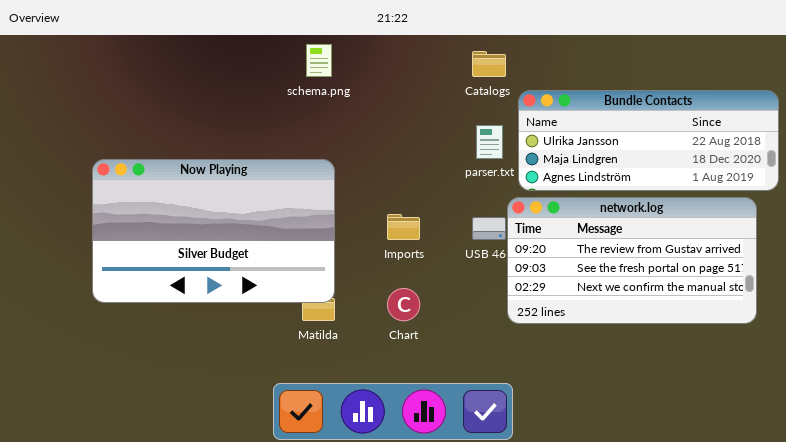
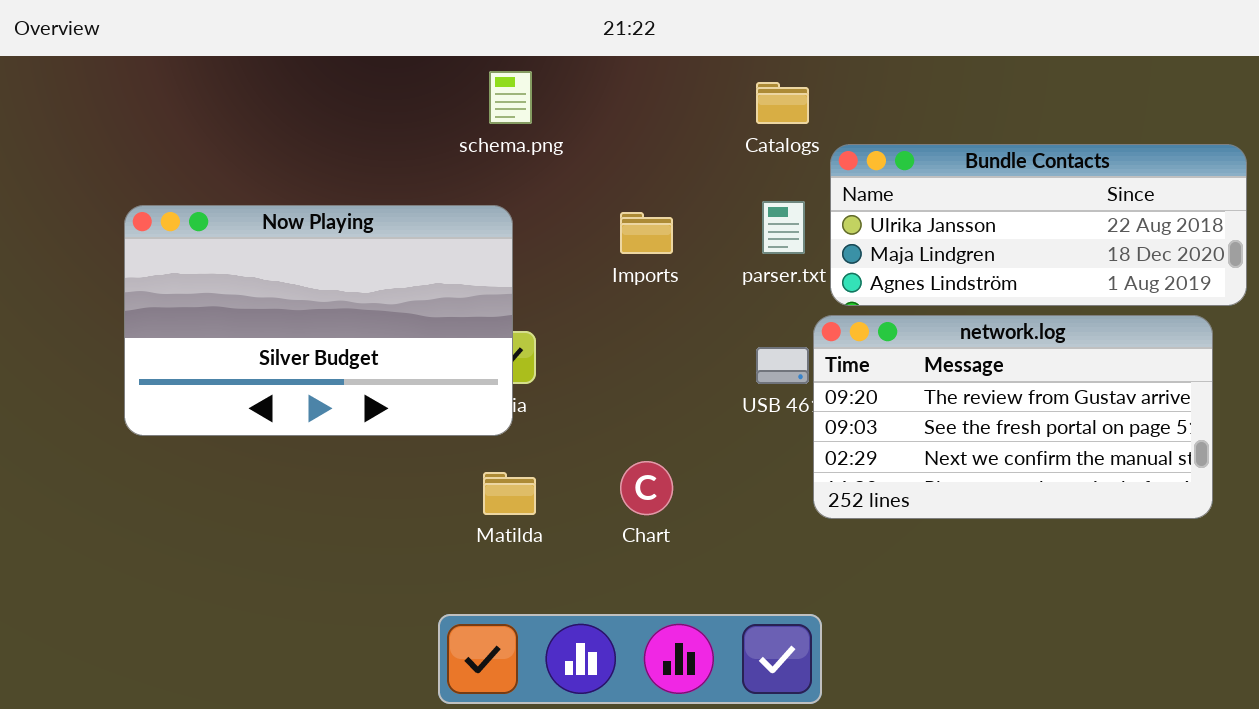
Now Playing: [92,159,335,303] -> [124,205,513,436], moved
Imports: [387,214,420,240] -> [620,212,673,254], moved

